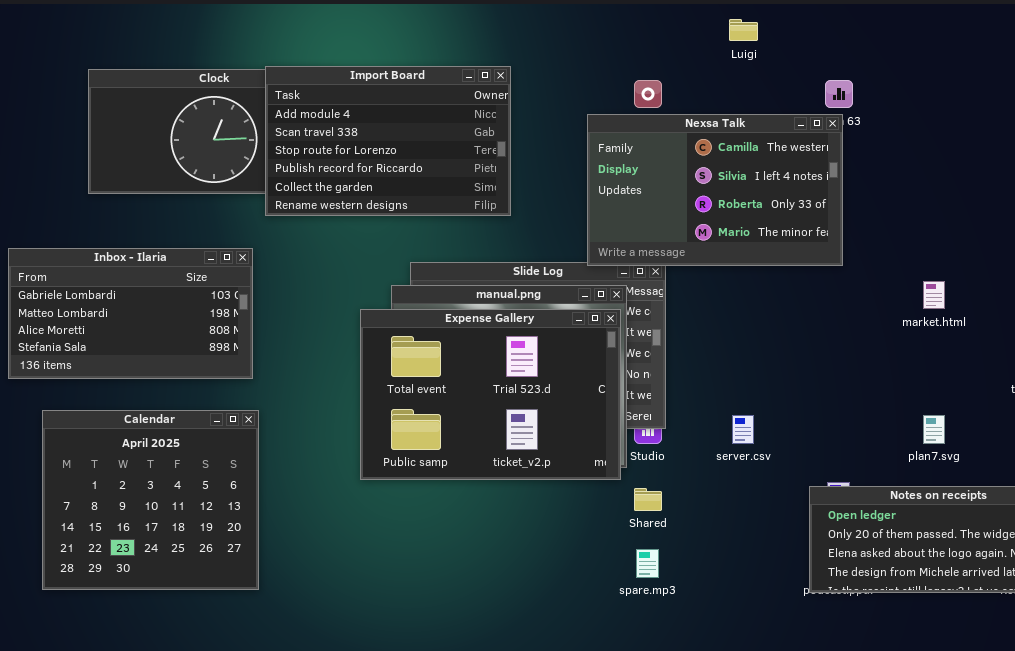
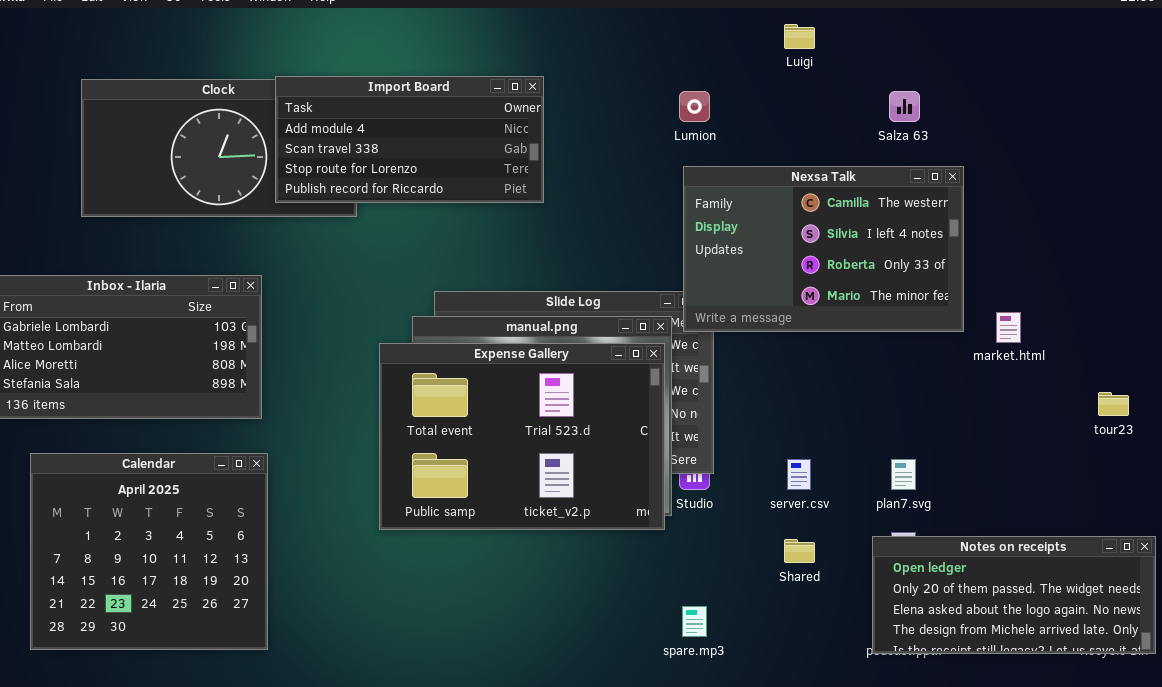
Import Board: [265,66,511,216] -> [275,76,544,203], resized
Nexsa Talk: [587,114,843,266] -> [683,166,964,332], moved
plan7.svg: [923,415,945,444] -> [891,459,916,490], moved
Shared: [634,488,662,511] -> [784,539,815,563], moved

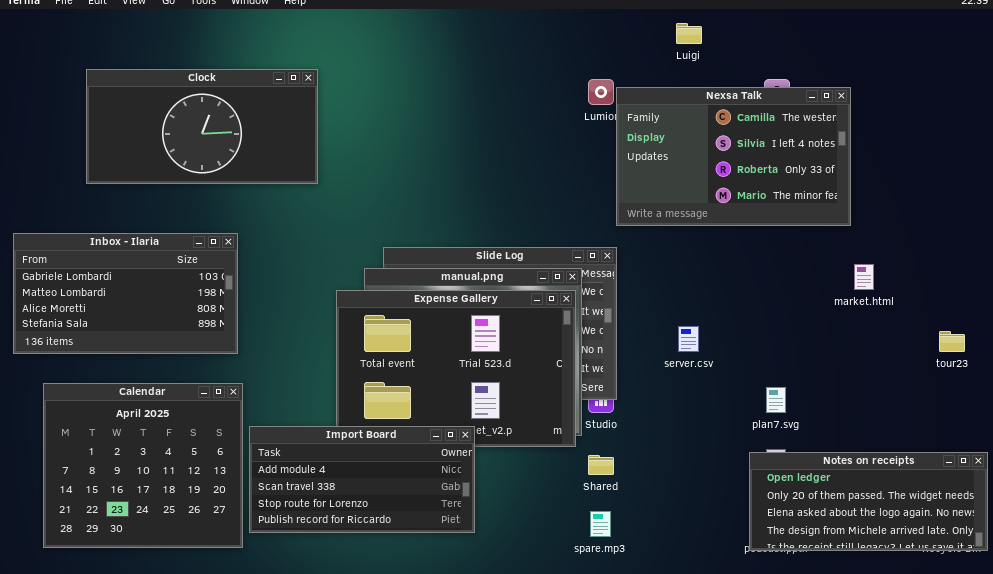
Import Board: [275,76,544,203] -> [249,426,475,533], moved
Nexsa Talk: [683,166,964,332] -> [616,87,851,226], moved
server.csv: [787,459,811,490] -> [678,326,699,352], moved
Shared: [784,539,815,563] -> [588,455,614,475], moved

